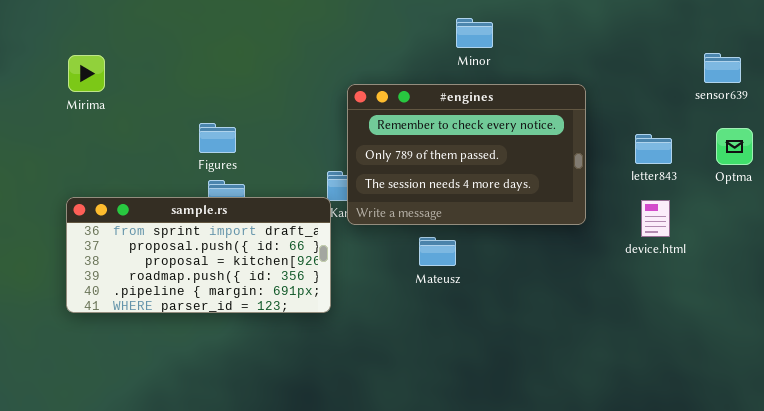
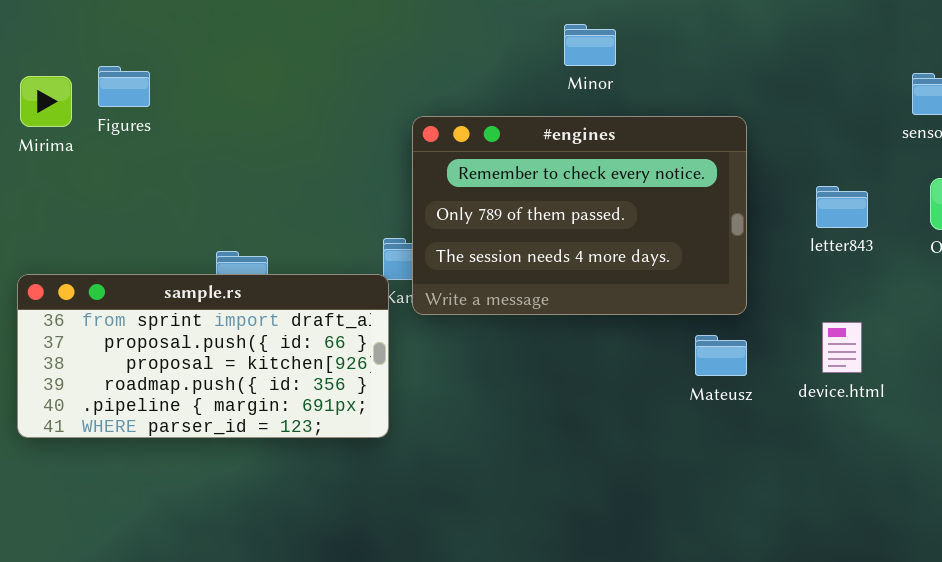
Figures: [199,123,236,153] -> [98,66,150,107], moved
device.html: [641,200,670,237] -> [822,322,862,373], moved
Mateusz: [419,237,456,266] -> [695,335,747,376], moved

